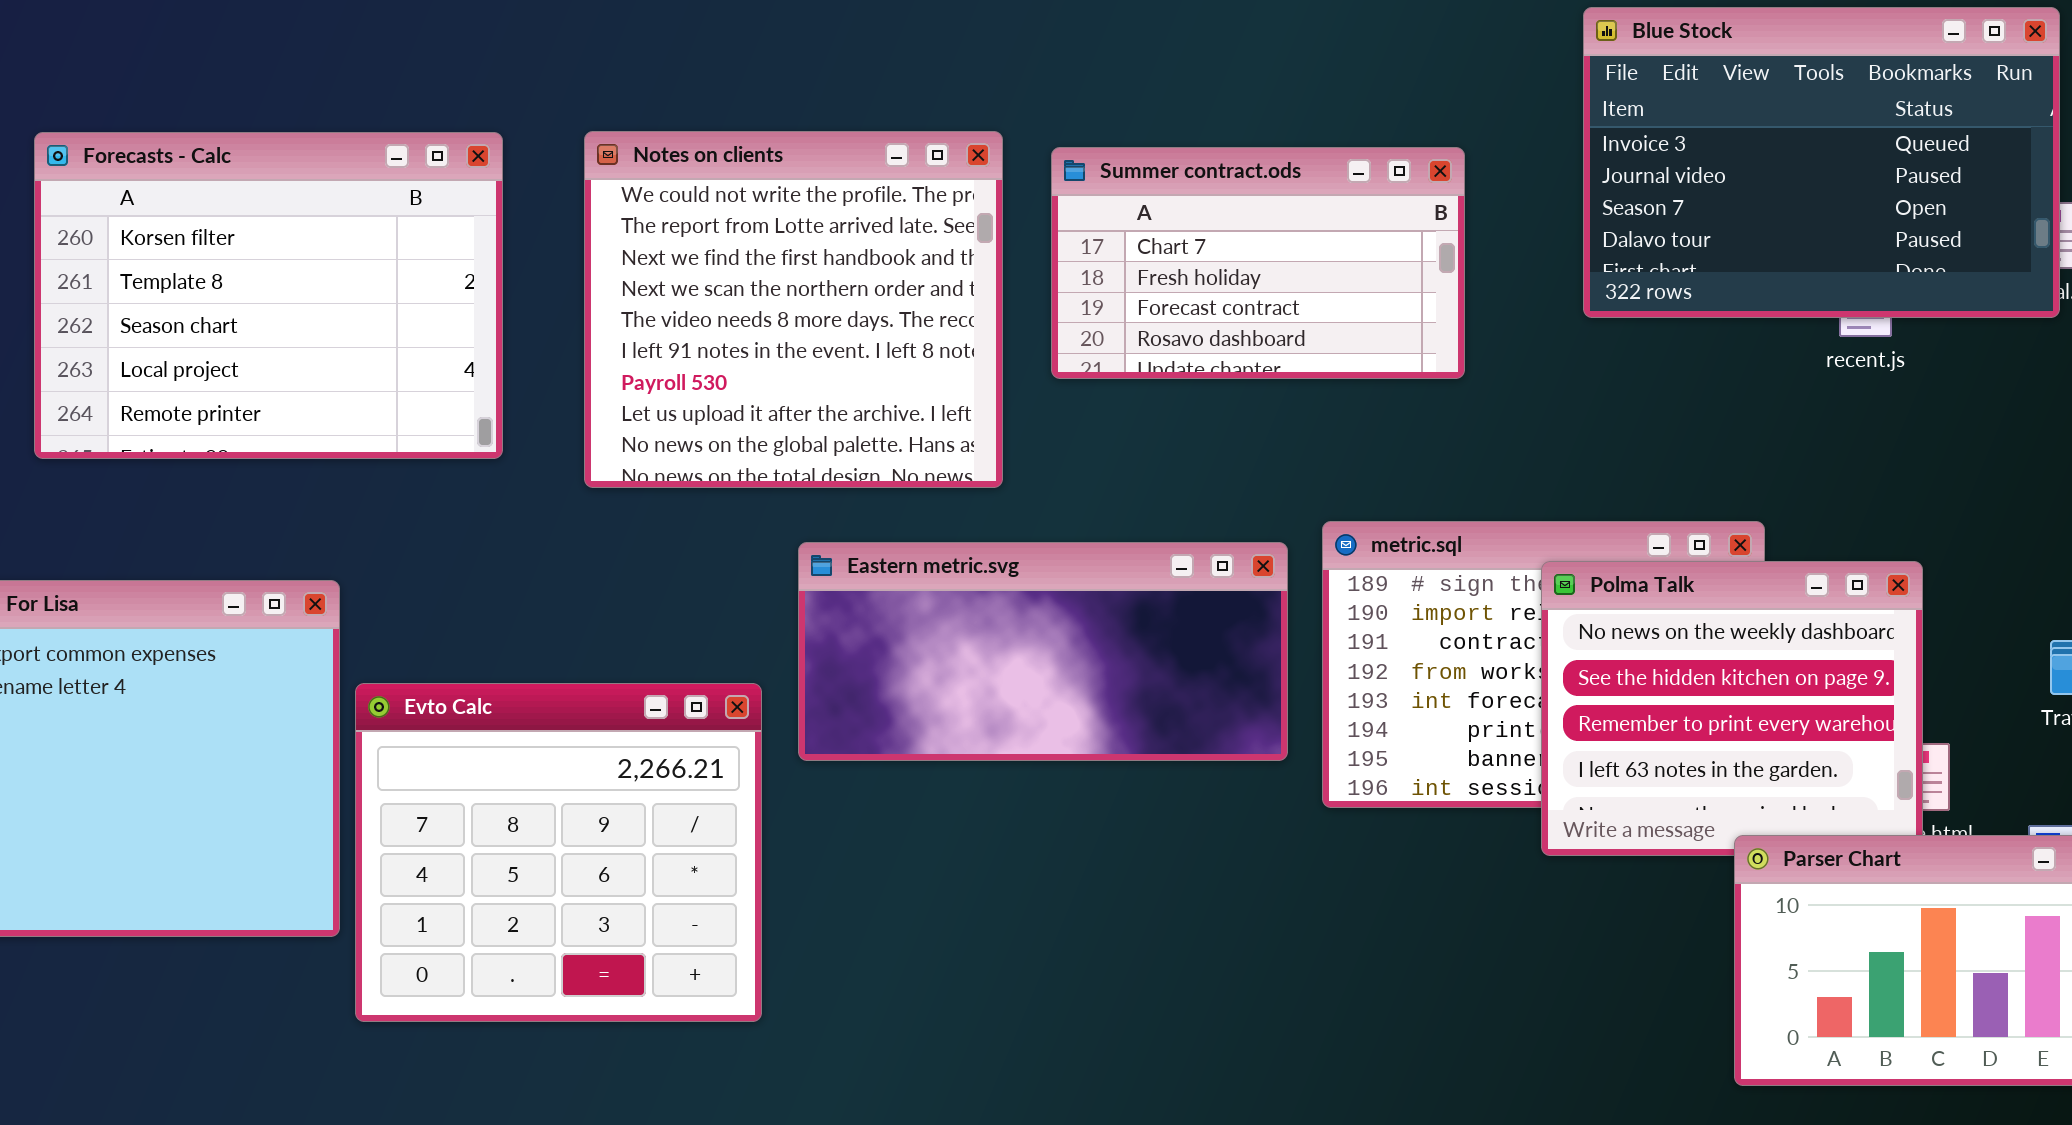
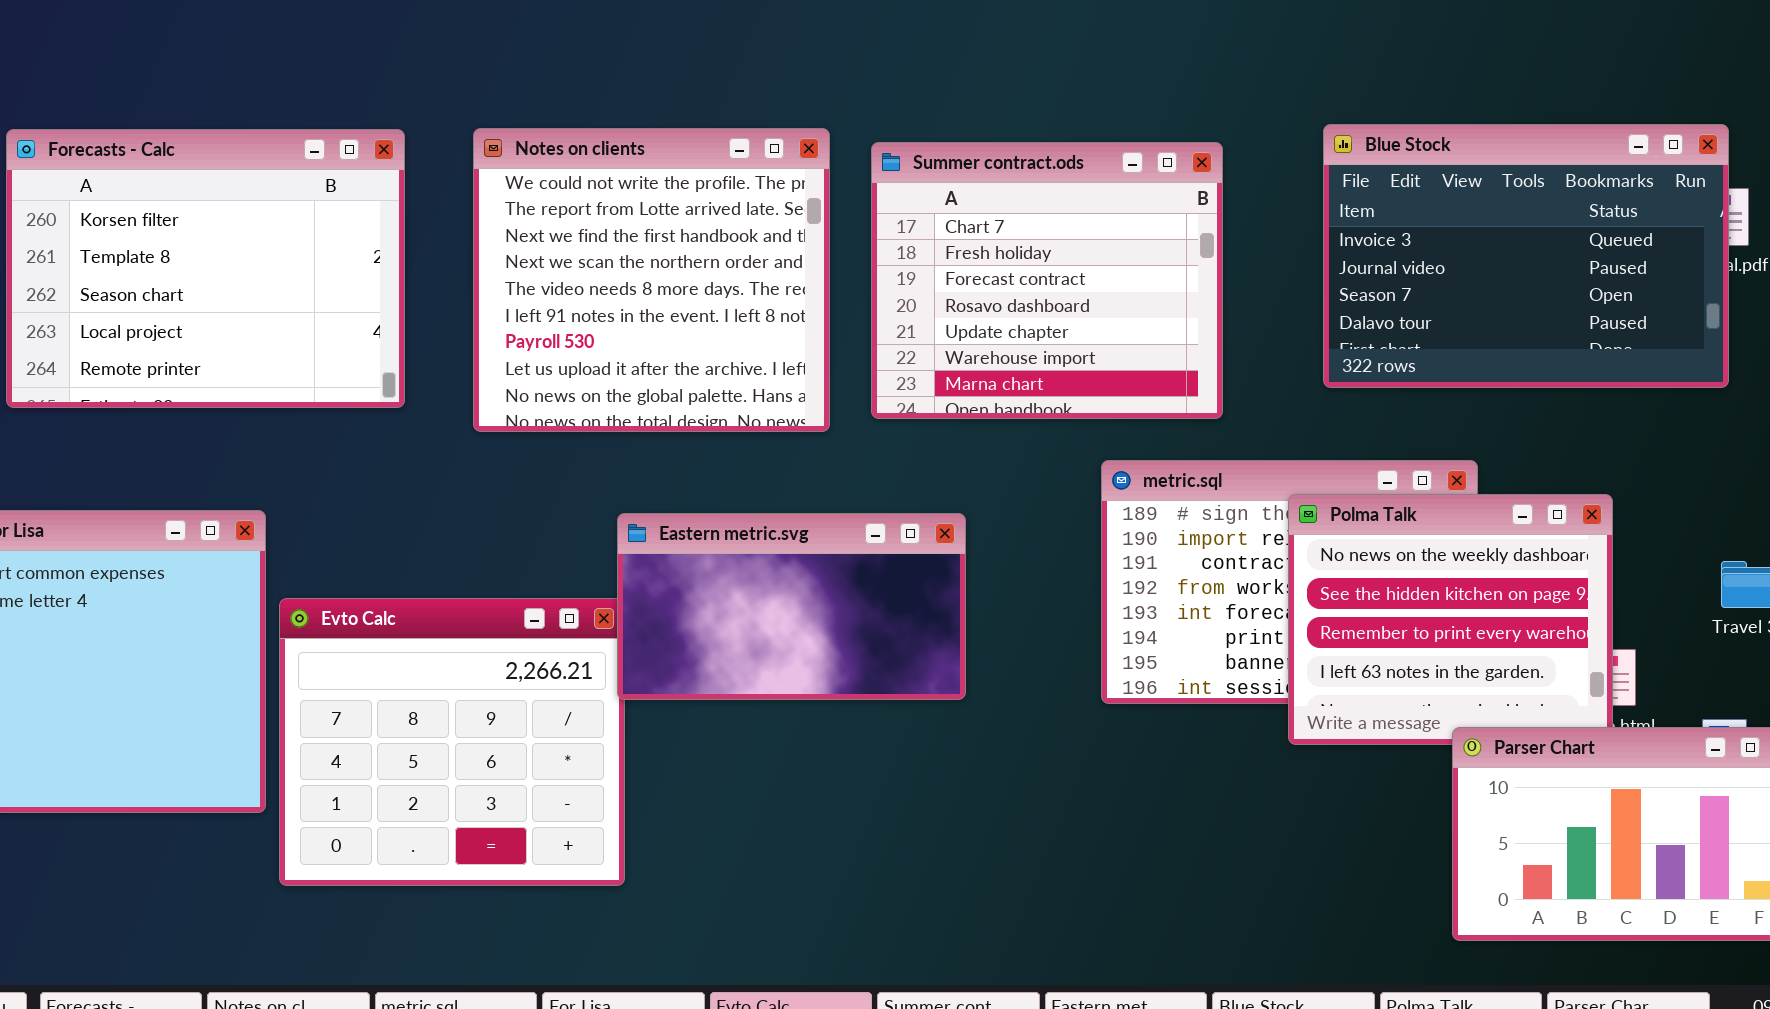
Blue Stock: [1583,7,2060,318] -> [1323,124,1729,388], moved
Summer contract.ods: [1051,147,1465,379] -> [871,142,1223,419], resized
Eastern metric.svg: [798,542,1288,761] -> [617,513,966,700], moved, resized

